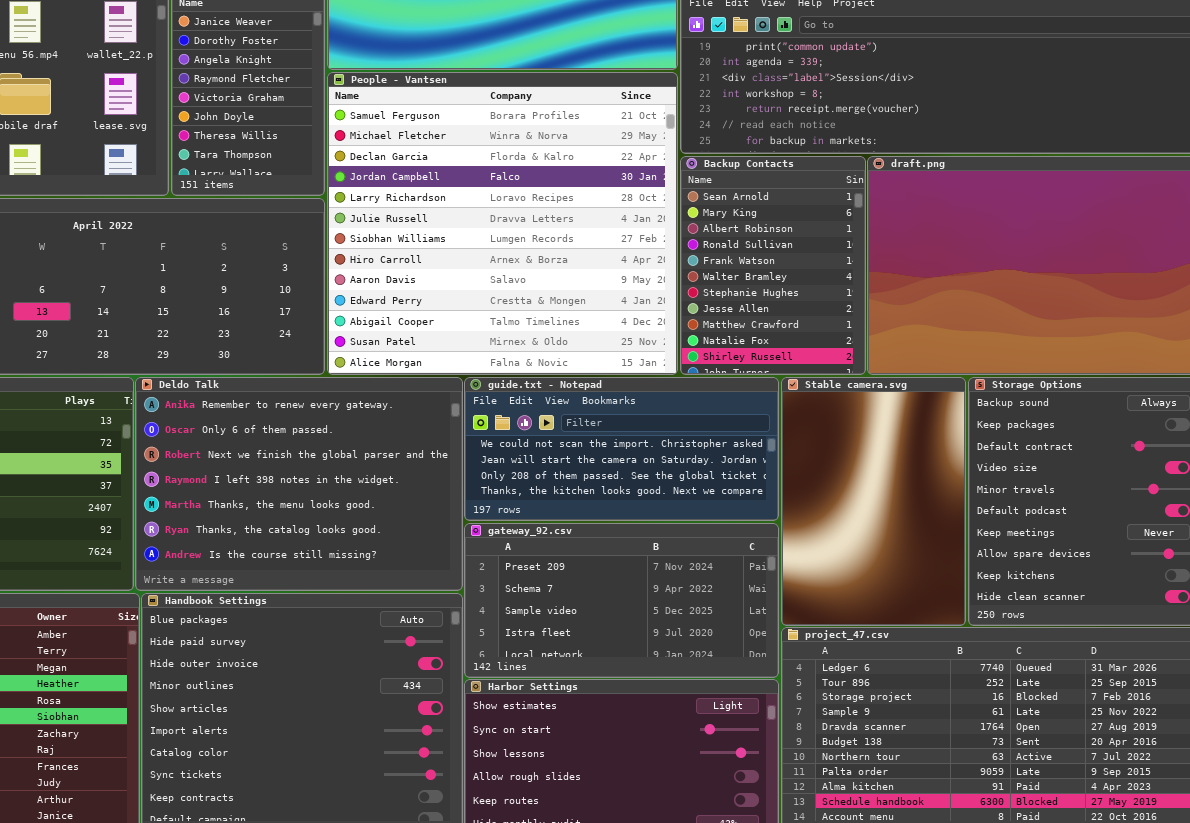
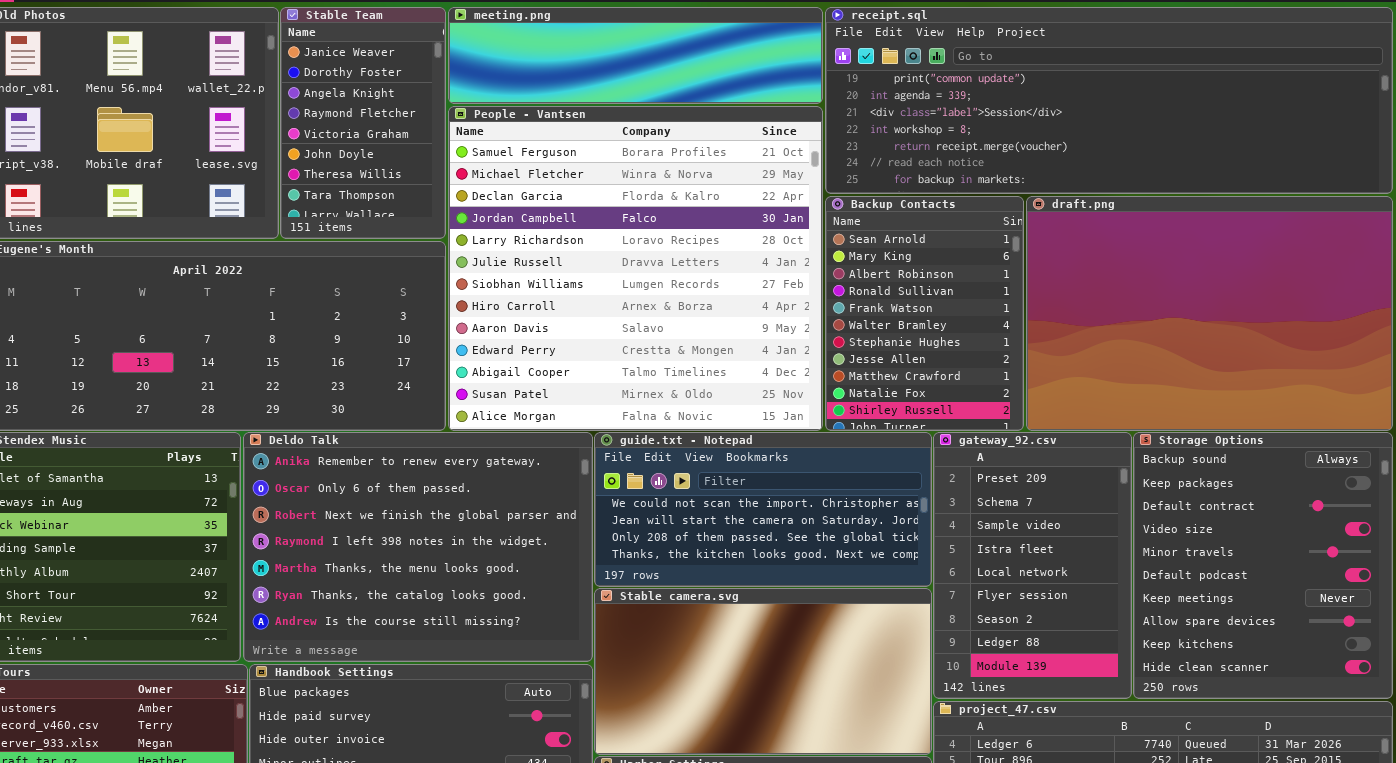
Stable camera.svg: [781,377,966,626] -> [594,588,932,755], moved, resized
gateway_92.csv: [464,523,779,678] -> [933,432,1132,699], moved, resized

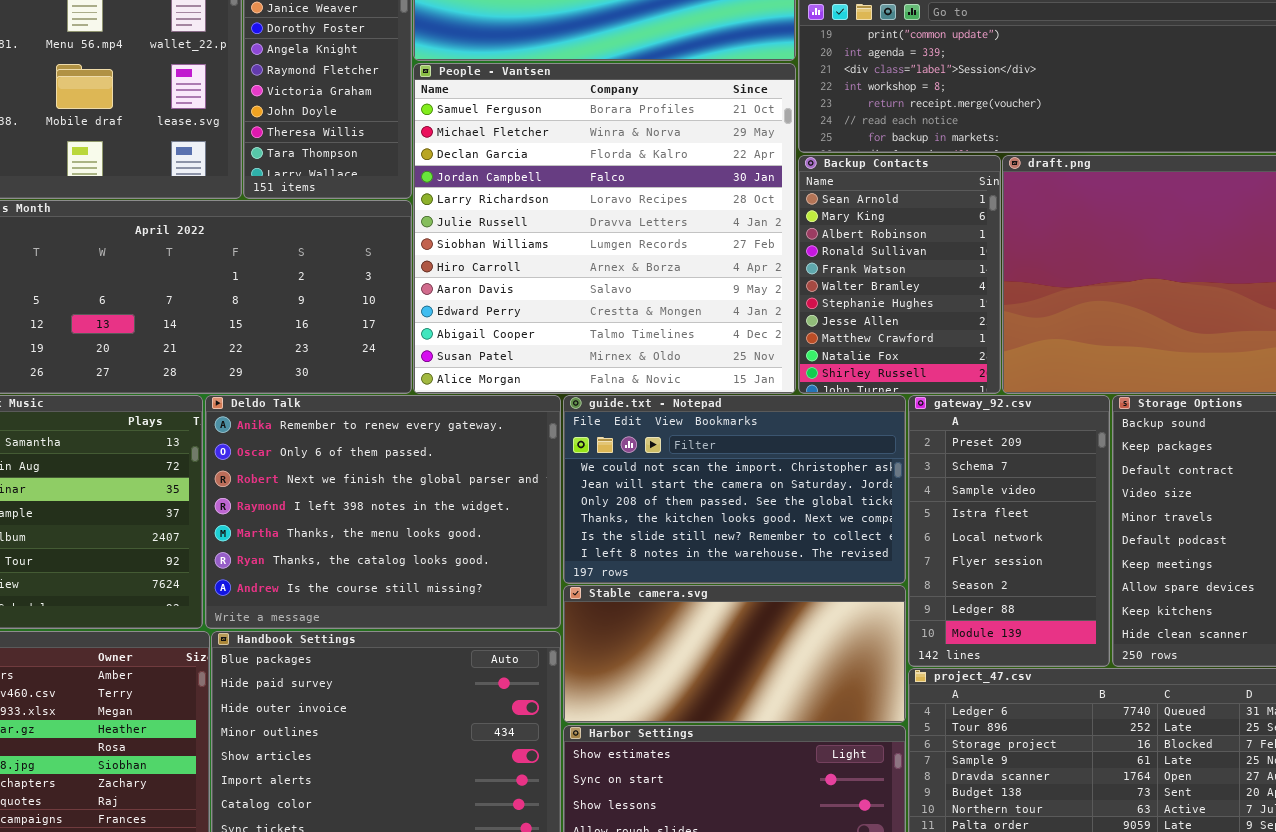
guide.txt - Notepad: [594,432,932,587] -> [563,395,906,584], resized
Stable camera.svg: [594,588,932,755] -> [563,585,906,723], resized

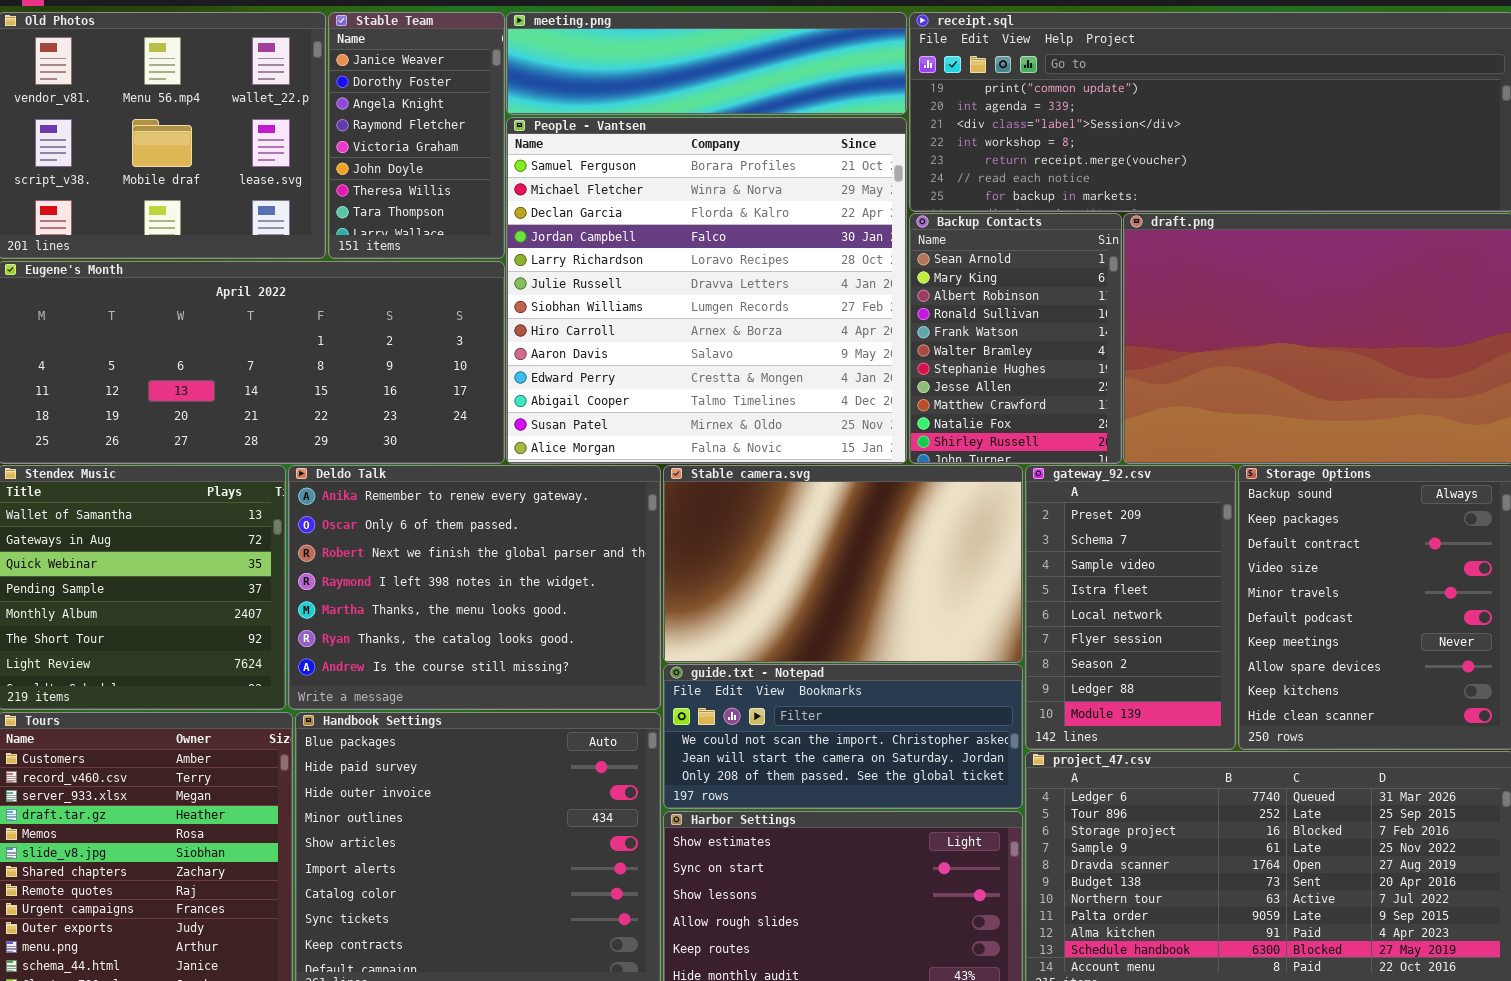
guide.txt - Notepad: [563,395,906,584] -> [663,664,1023,809], moved, resized
Stable camera.svg: [563,585,906,723] -> [663,465,1023,663], moved, resized

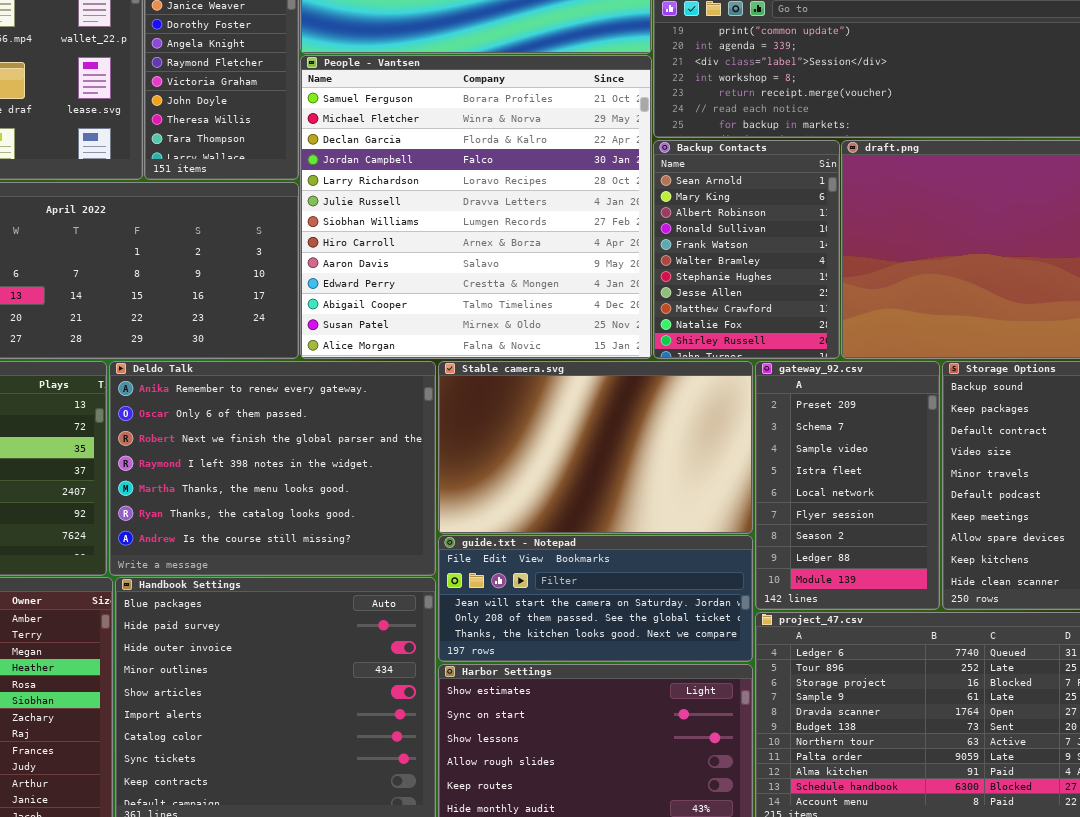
guide.txt - Notepad: [663,664,1023,809] -> [438,535,753,662], scrolled down 1 row

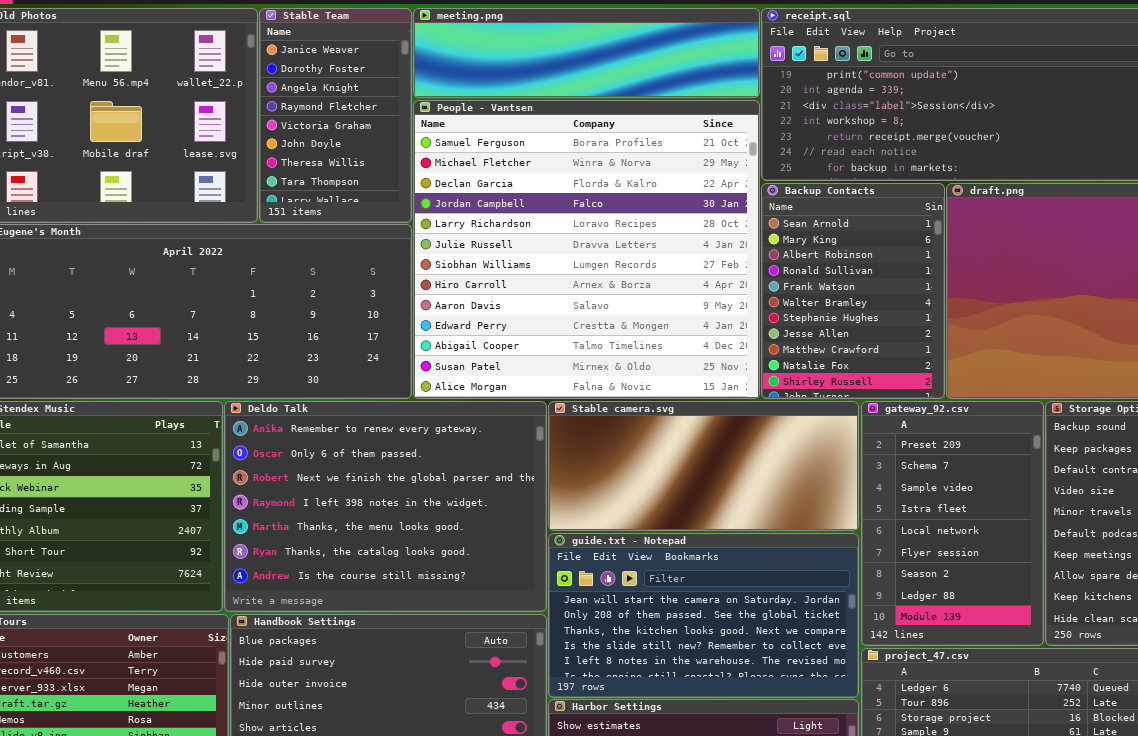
Stable camera.svg: [438,361,753,534] -> [548,401,859,531], resized
guide.txt - Notepad: [438,535,753,662] -> [548,533,859,698], resized

